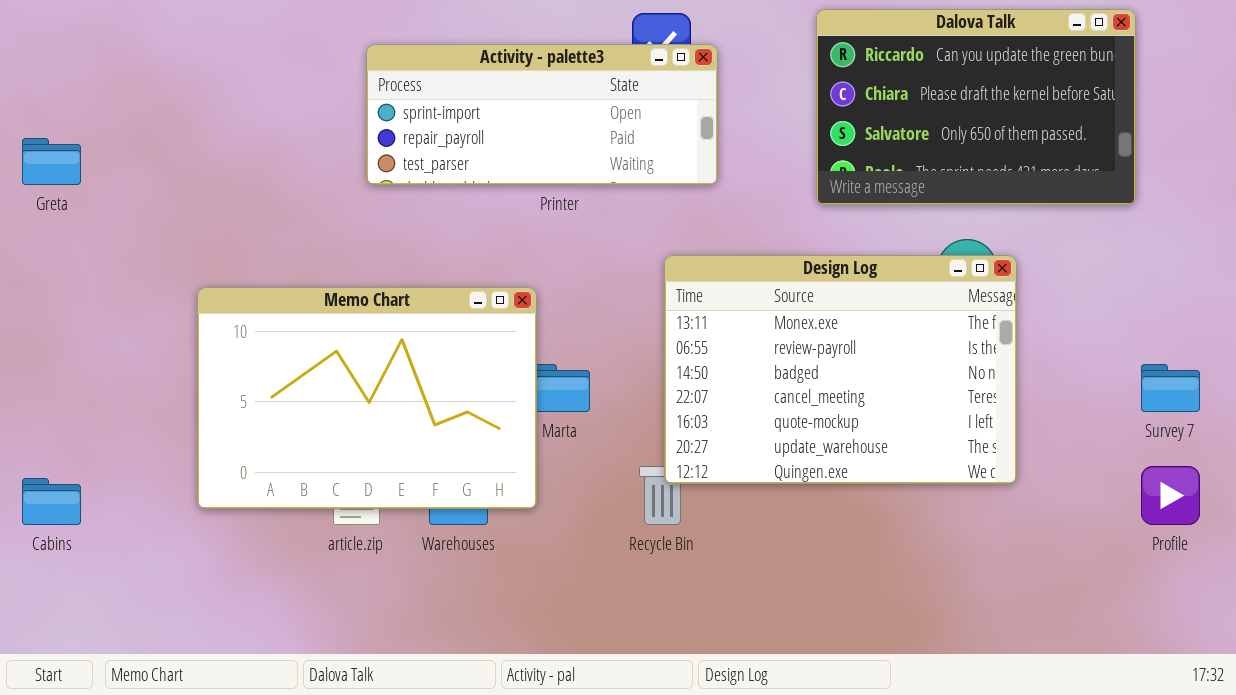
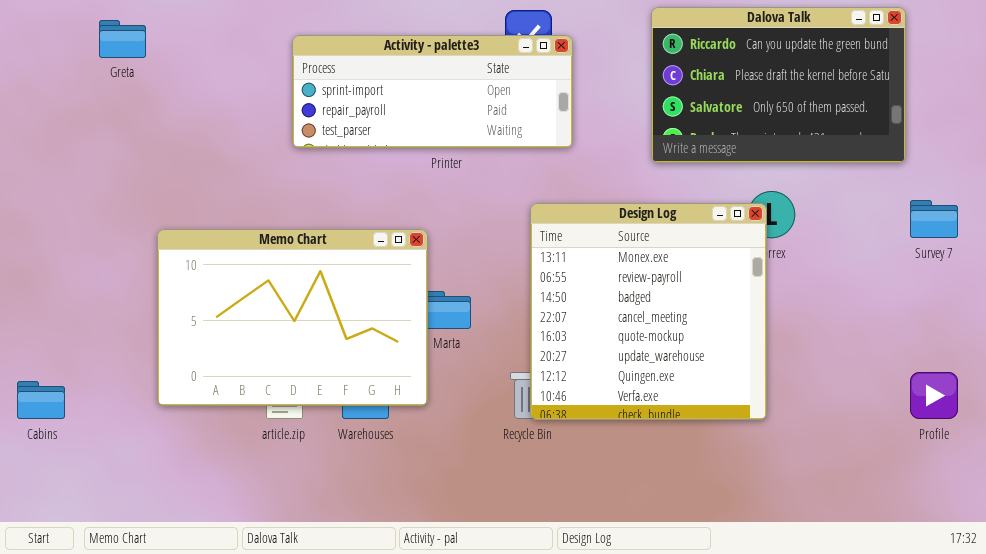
Greta: [22,138,81,185] -> [99,20,146,58], moved
Design Log: [664,255,1017,484] -> [530,203,767,420], resized
Survey 7: [1141,364,1200,412] -> [910,200,958,238], moved

